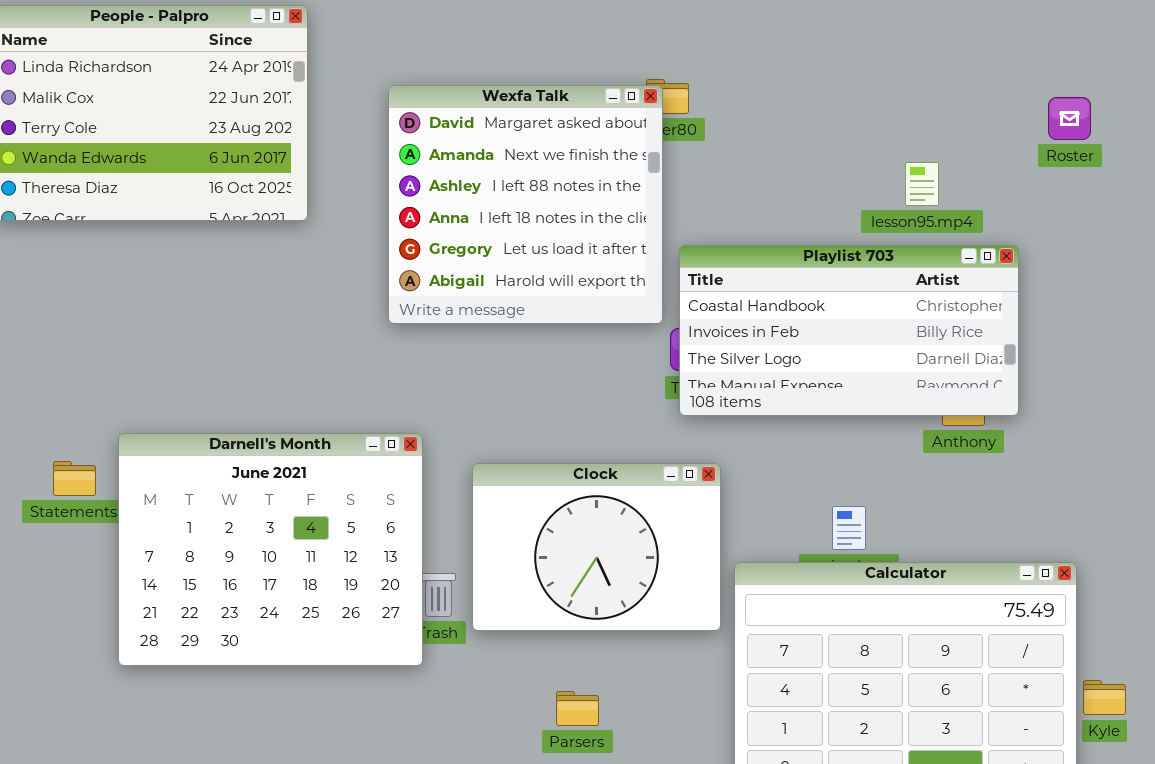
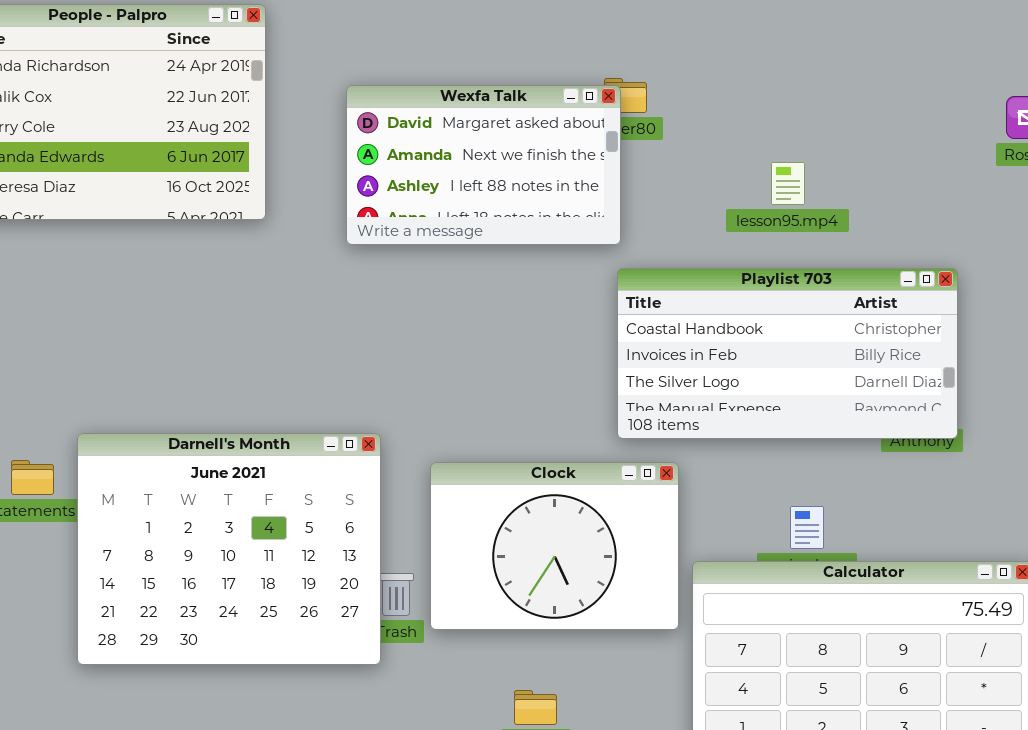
Wexfa Talk: [388,85,663,324] -> [346,85,621,245], resized
lesson95.mp4: [905,162,939,206] -> [771,162,805,205], moved
Playlist 703: [679,245,1019,416] -> [617,268,958,439], moved

